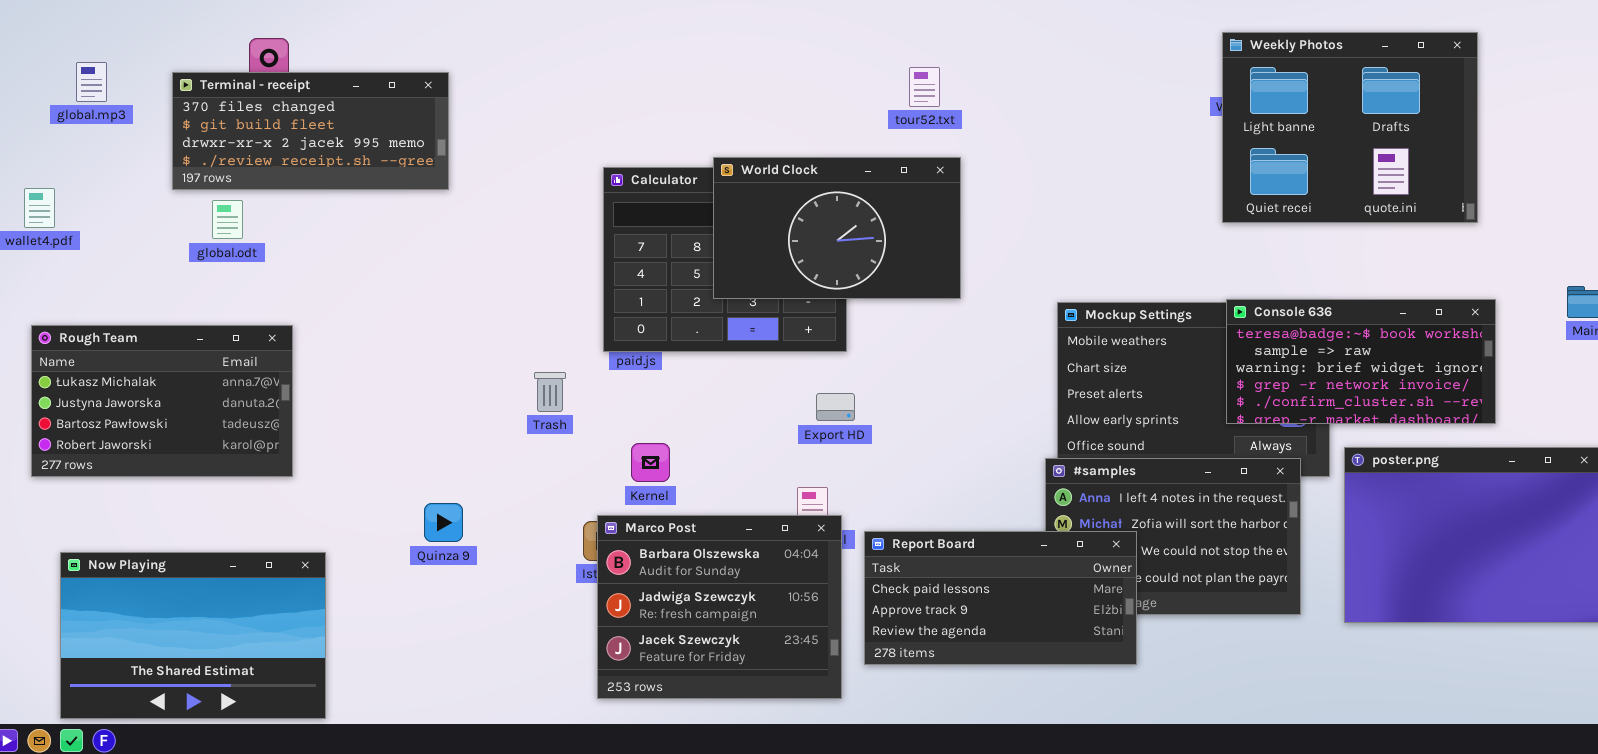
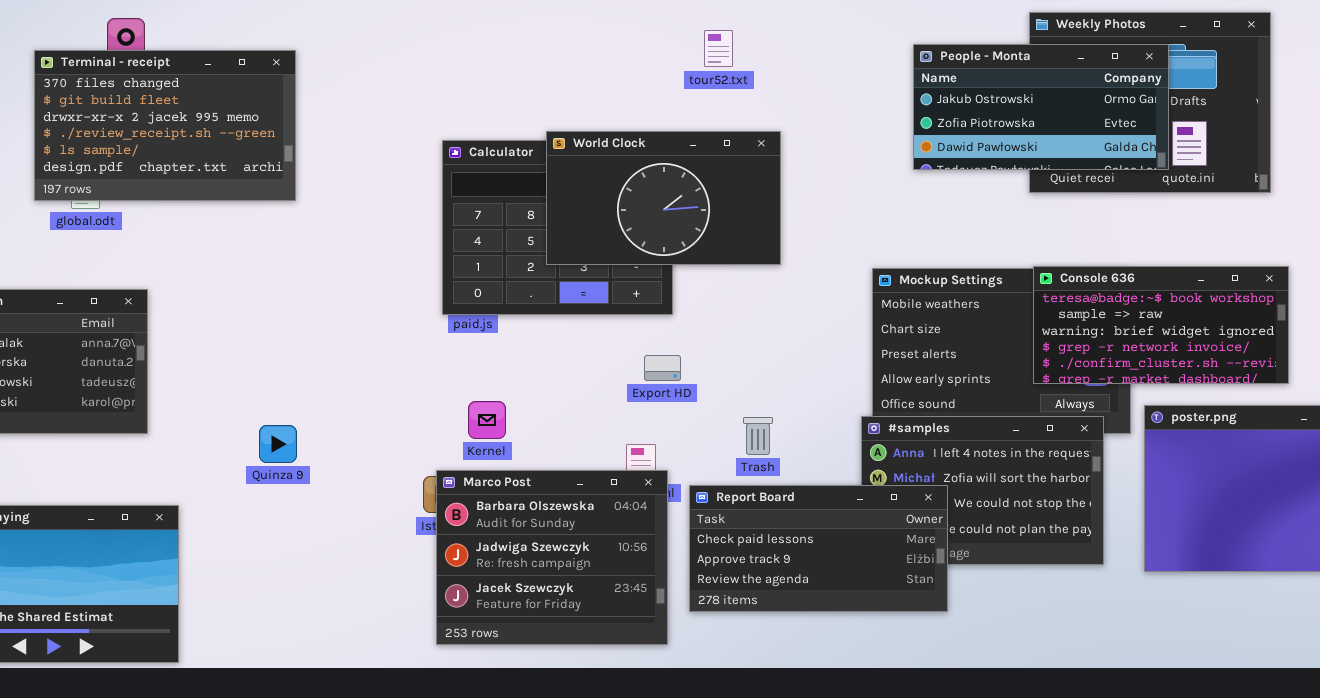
People - Monta: none -> [913,44,1169,170], opened
tour52.txt: [909,67,940,107] -> [704,30,733,67], moved
Terminal - receipt: [172,72,449,190] -> [34,50,296,201], resized
Trash: [534,372,566,412] -> [743,417,773,455], moved
Quinza 9: [424,503,463,542] -> [259,425,297,463], moved

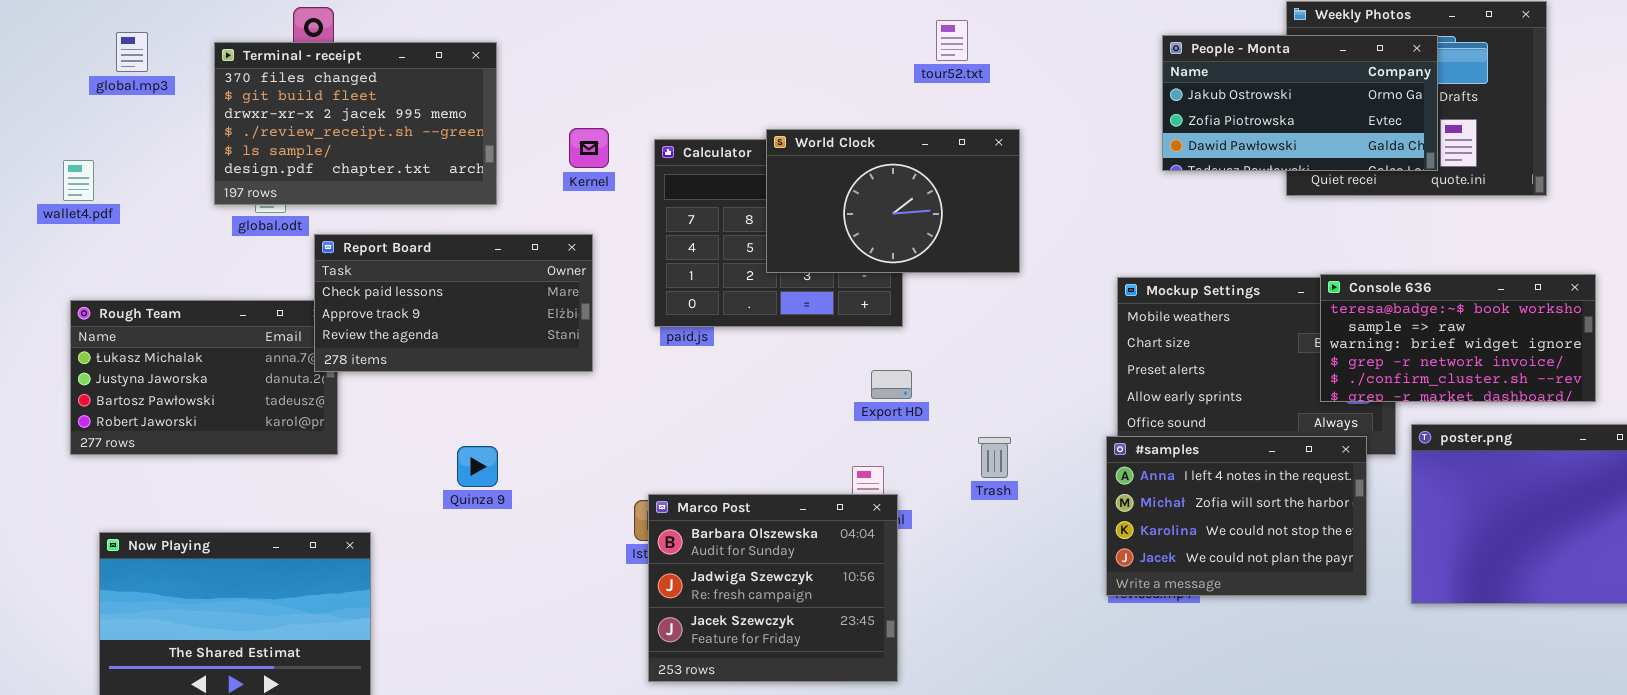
Console 636: [1033,266,1289,384] -> [1320,274,1596,402], moved
Kernel: [468,401,506,439] -> [569,128,609,168], moved
Report Board: [689,485,948,612] -> [314,234,593,372], moved

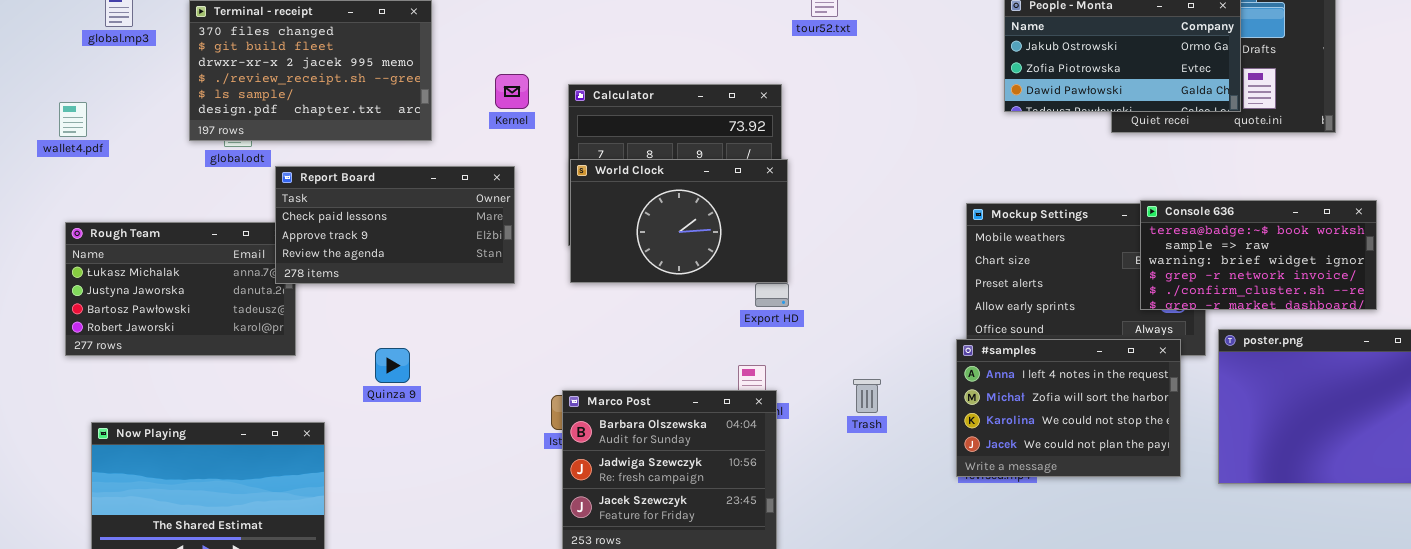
World Clock: [766,129,1020,273] -> [570,159,788,283], moved
Trash: [978,437,1011,478] -> [853,379,881,413], moved
Quinza 9: [457,446,498,487] -> [375,348,410,383], moved

